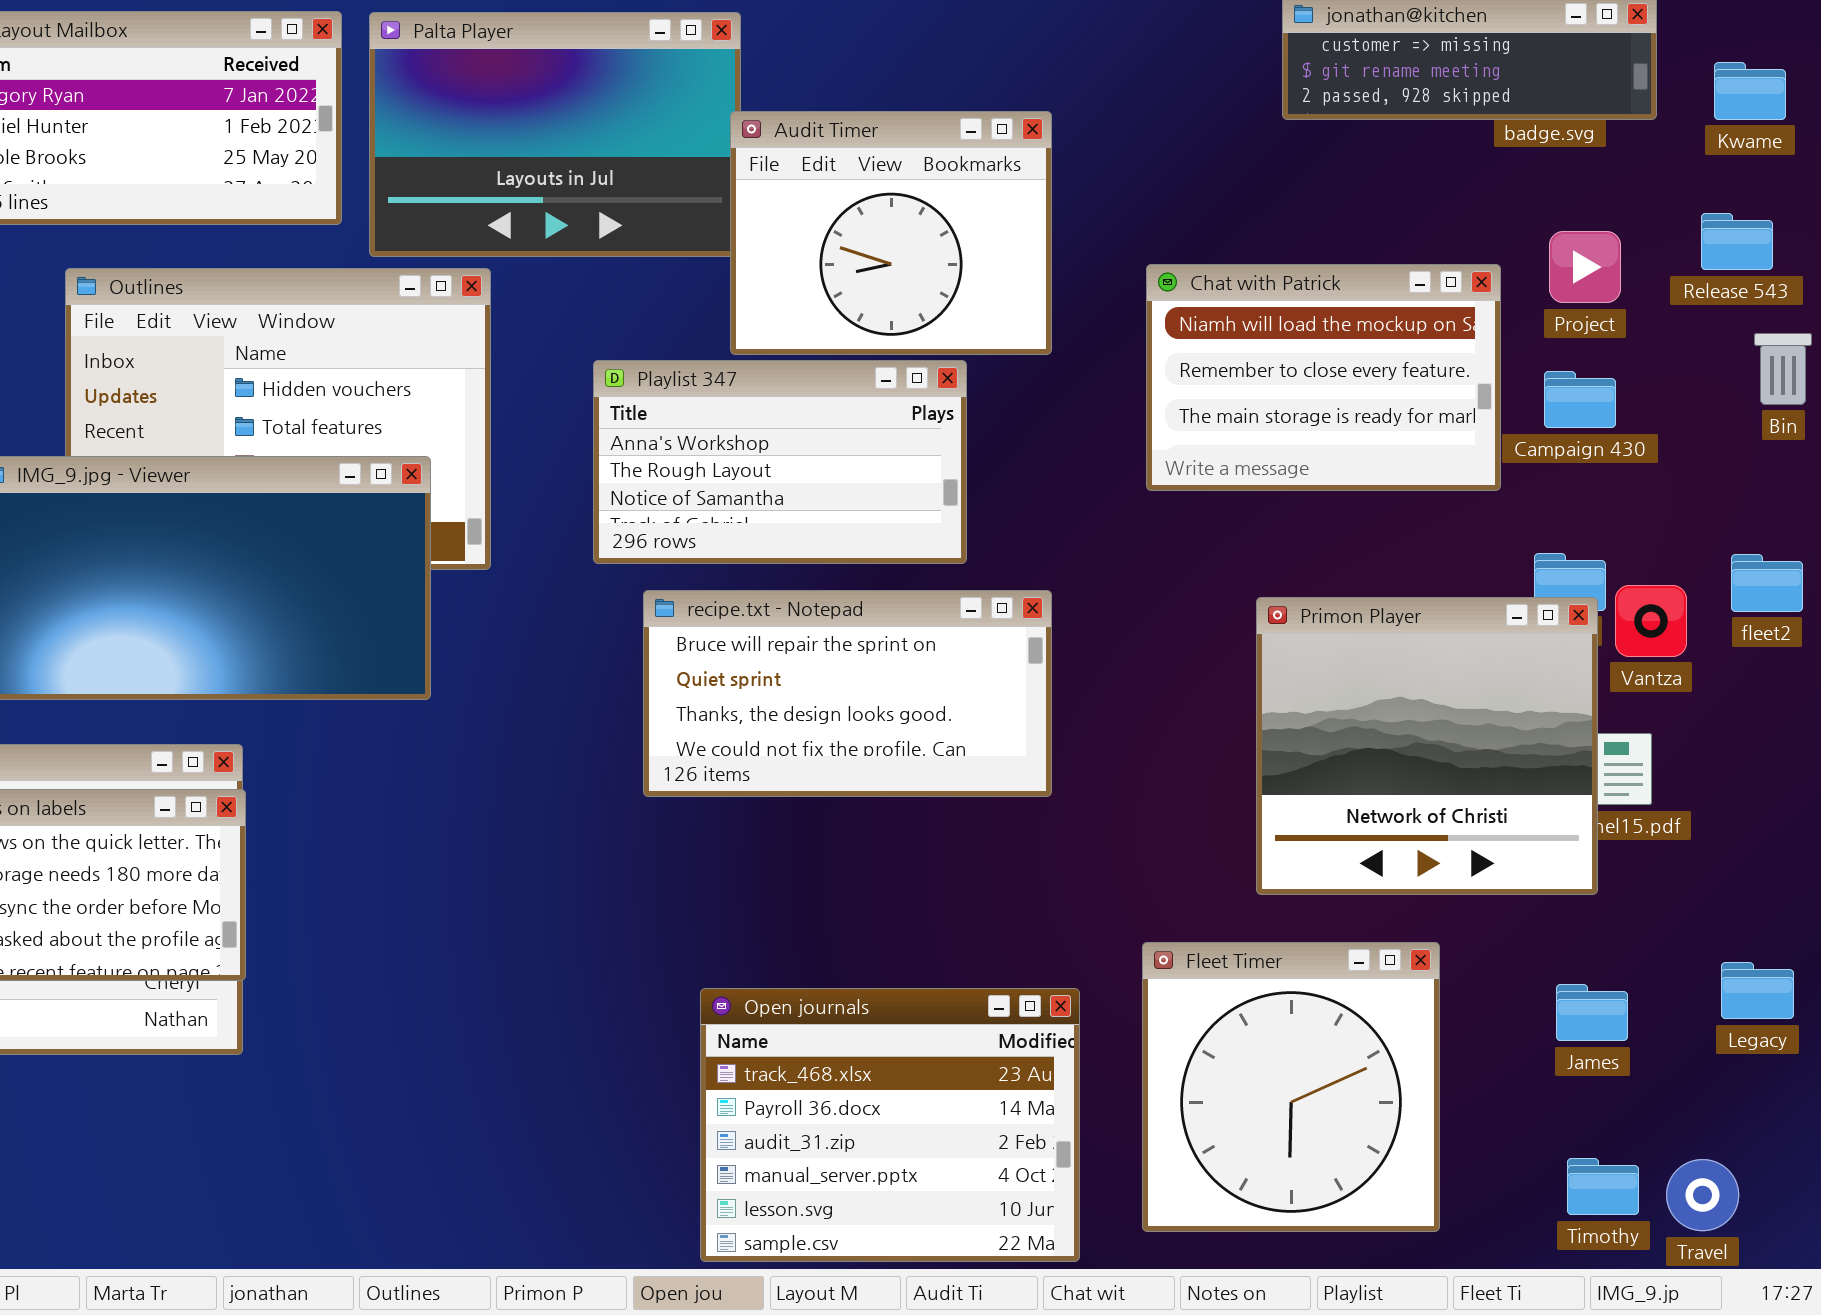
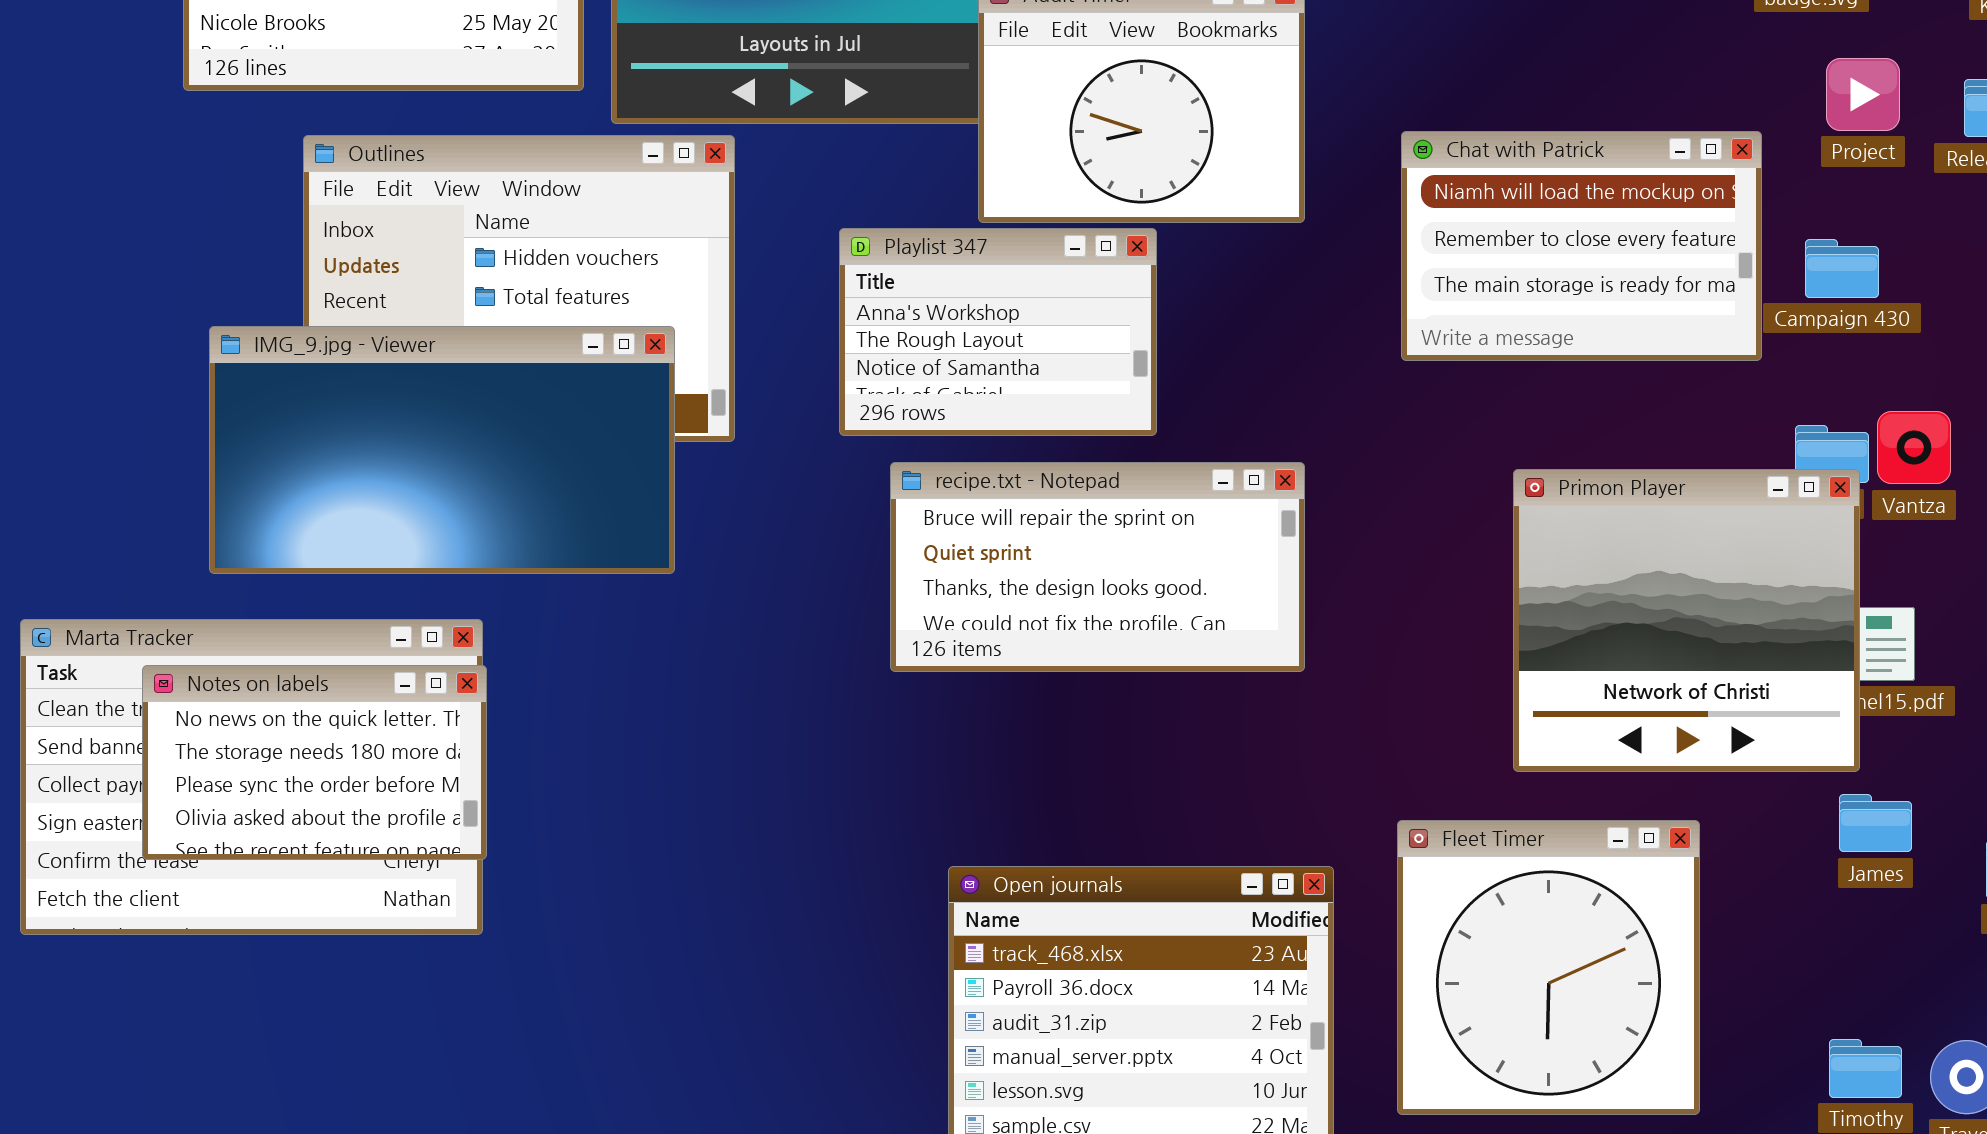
Project: [1549,231,1621,303] -> [1826,58,1900,131], moved
Playlist 347: [593,360,967,564] -> [839,228,1157,436], resized
Vantza: [1615,585,1687,657] -> [1877,411,1951,484], moved
James: [1556,984,1628,1041] -> [1839,794,1912,852], moved

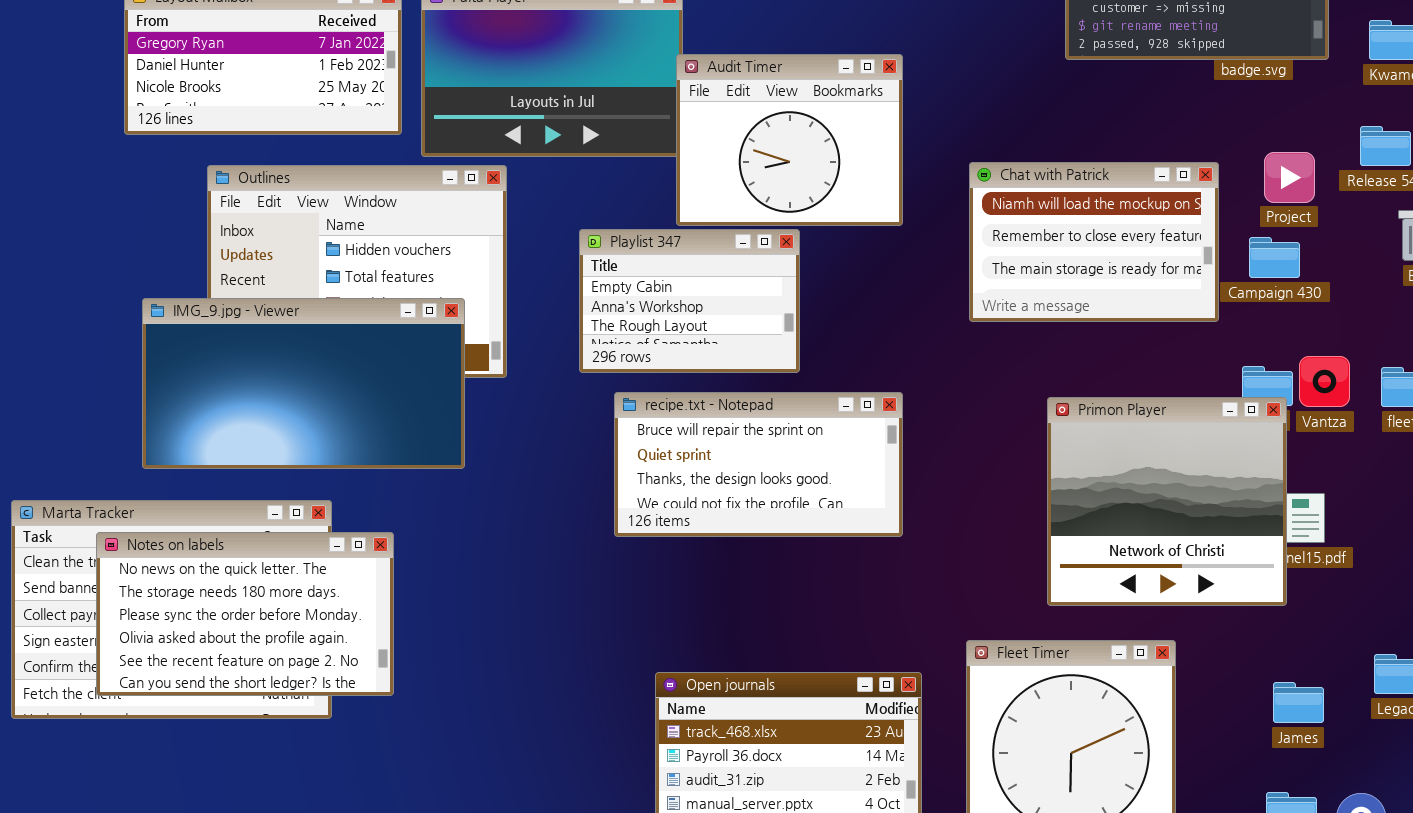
Project: [1826,58,1900,131] -> [1264,152,1315,203], moved
Playlist 347: [839,228,1157,436] -> [579,229,800,373], scrolled up 1 row
Notes on labels: [142,665,487,860] -> [96,532,394,696], resized
James: [1839,794,1912,852] -> [1273,682,1324,723], moved

